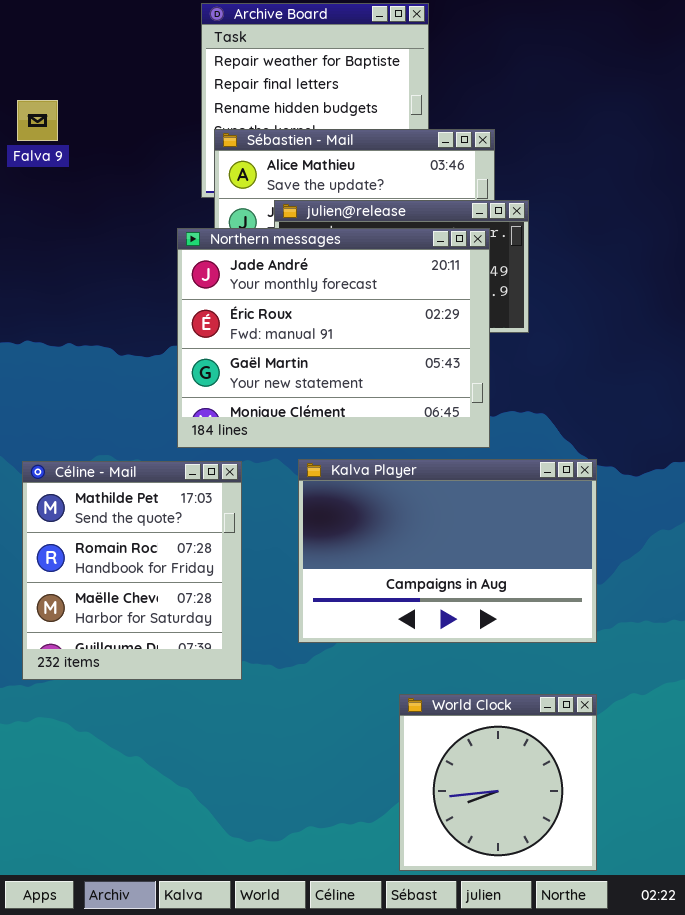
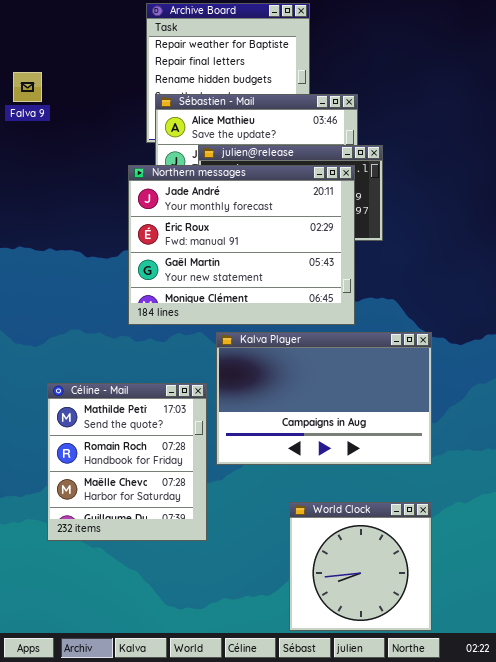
Céline - Mail: [22,461,242,680] -> [47,383,207,541], moved

